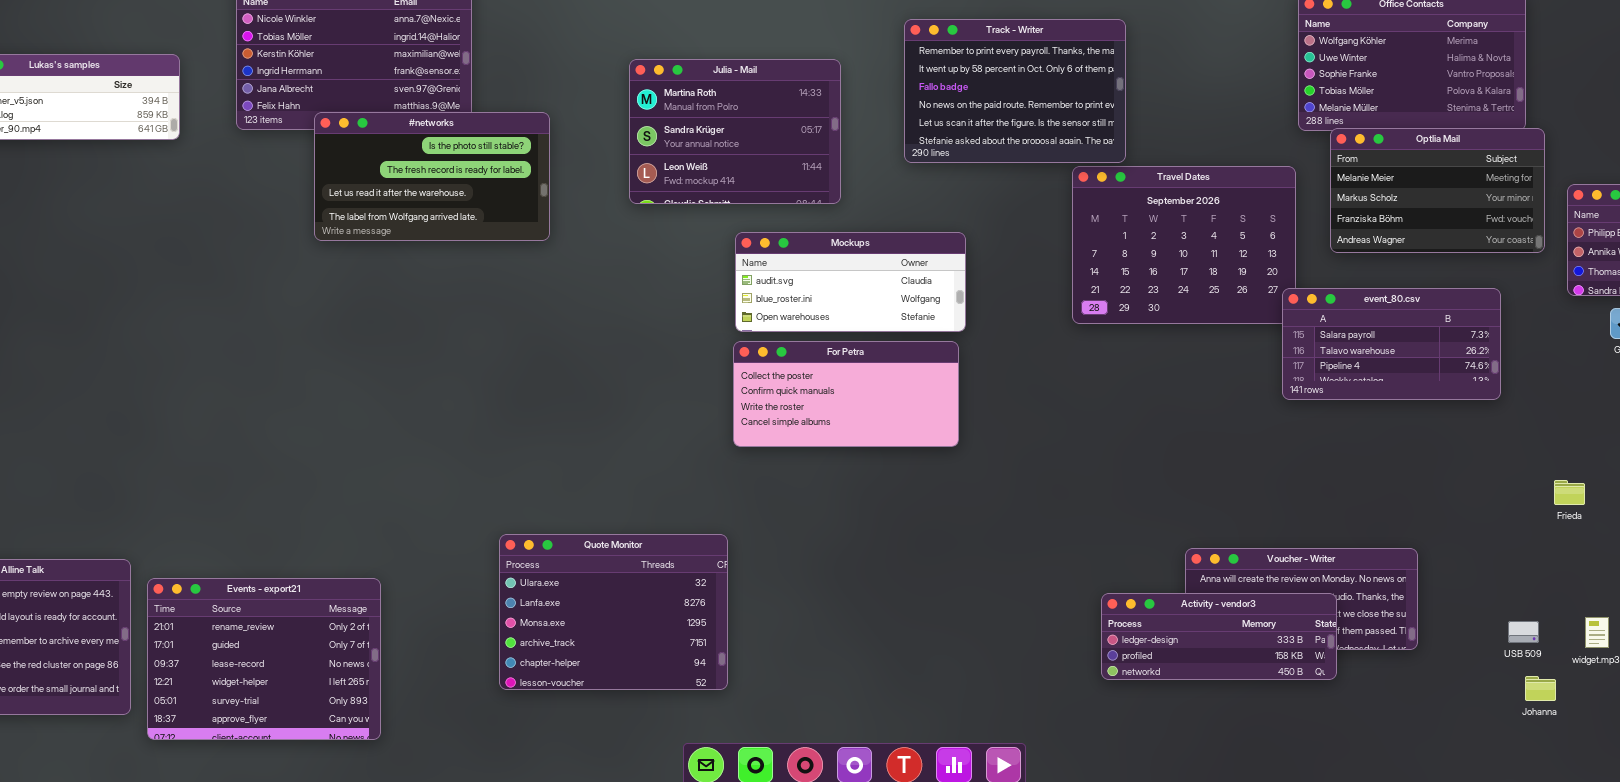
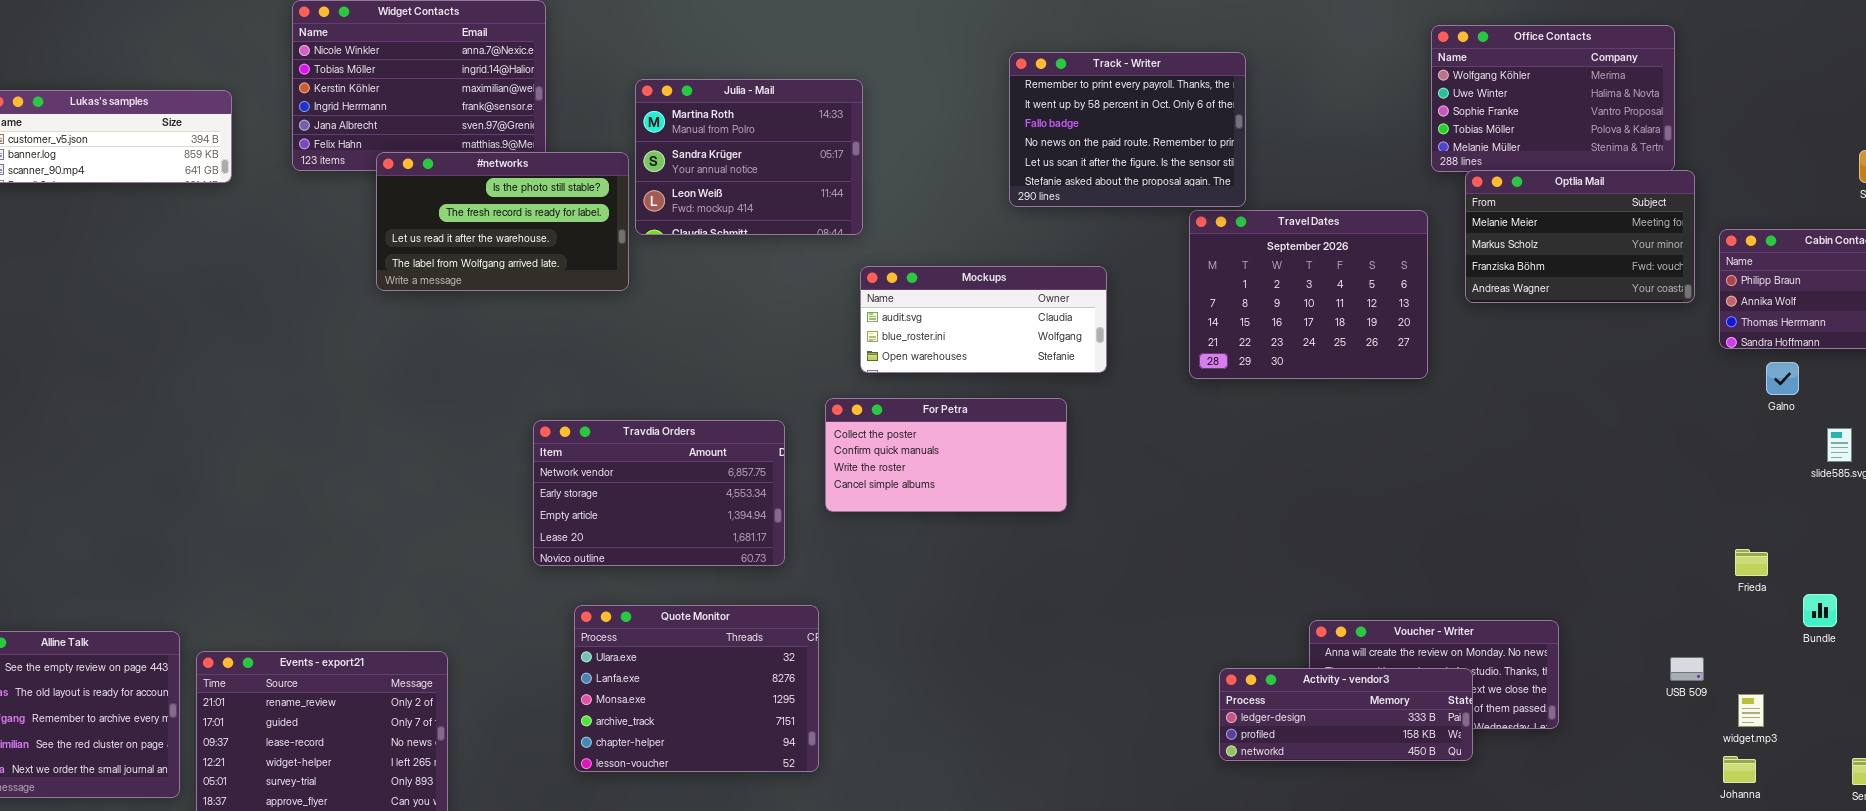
Julia - Mail: [629,59,841,204] -> [635,79,863,235], moved
Mockups: [735,232,966,332] -> [860,266,1107,373], moved
event_80.csv: [1282,288,1501,400] -> none, closed
Travdia Orders: none -> [533,420,785,566], opened
Frieda: [1554,480,1585,505] -> [1735,549,1768,576], moved
USB 509: [1508,621,1539,643] -> [1670,657,1704,681], moved
Johanna: [1525,676,1556,701] -> [1723,756,1756,783], moved

